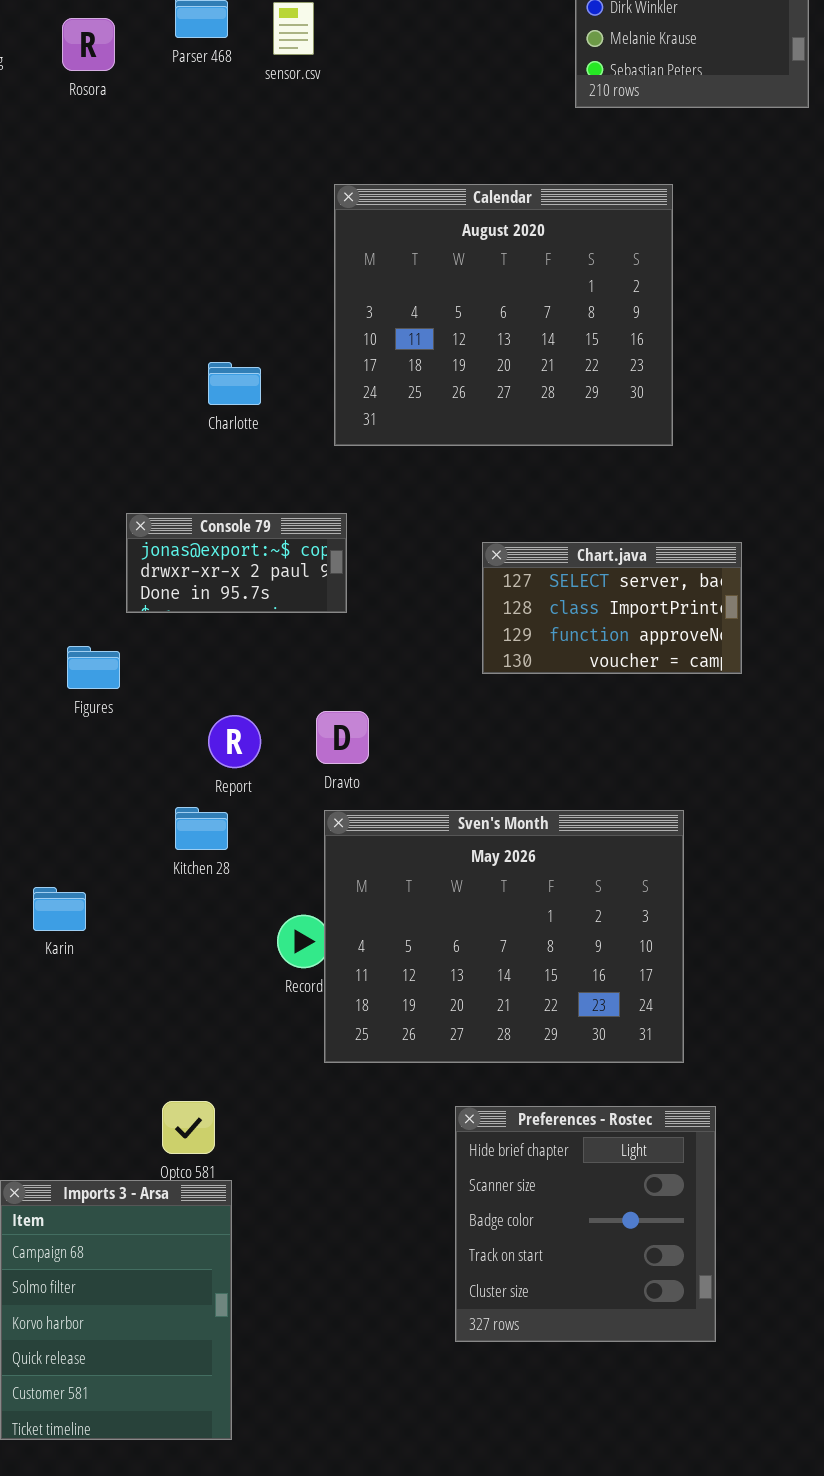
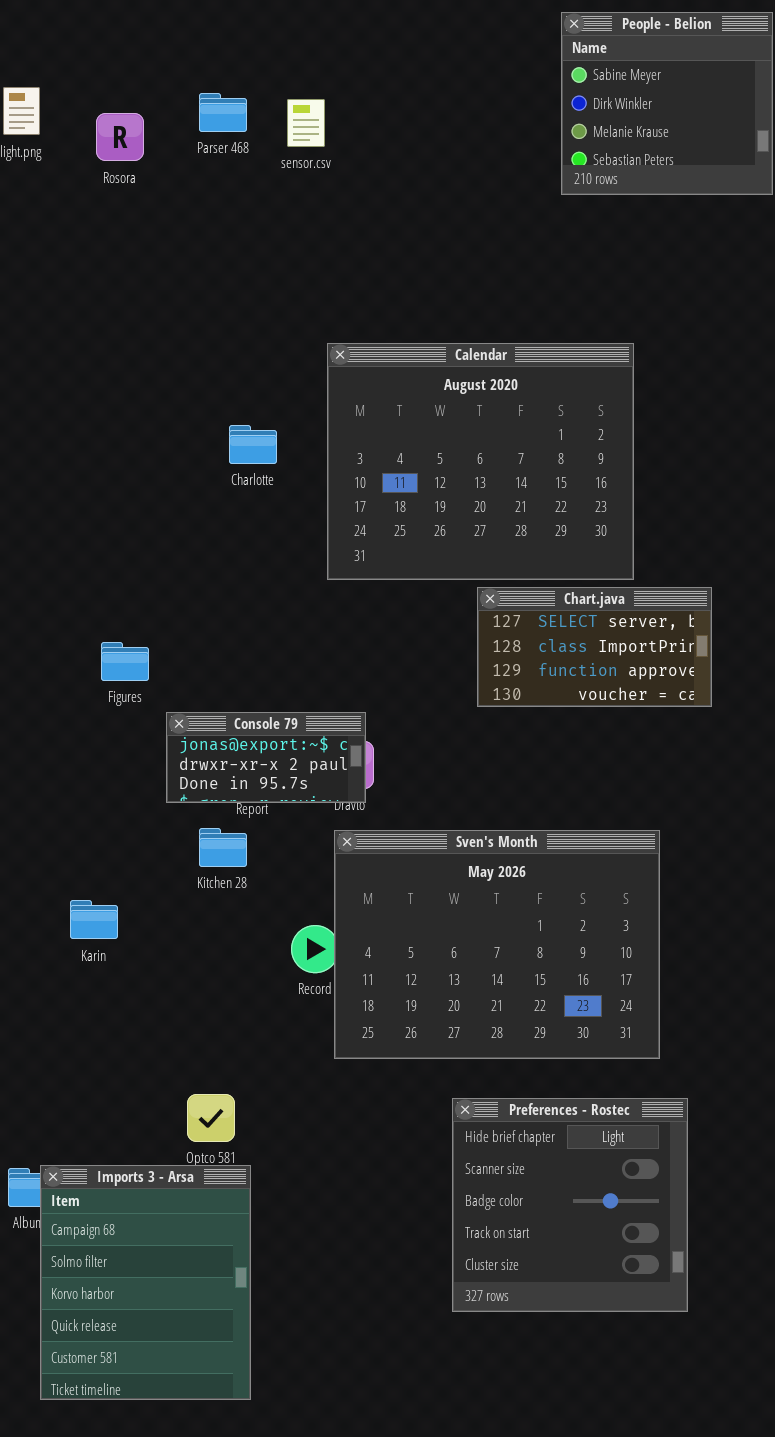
Calendar: [334,184,673,446] -> [327,343,634,580], moved
Console 79: [126,513,347,613] -> [166,712,366,803], moved
Figures: [67,646,120,689] -> [101,642,149,681], moved

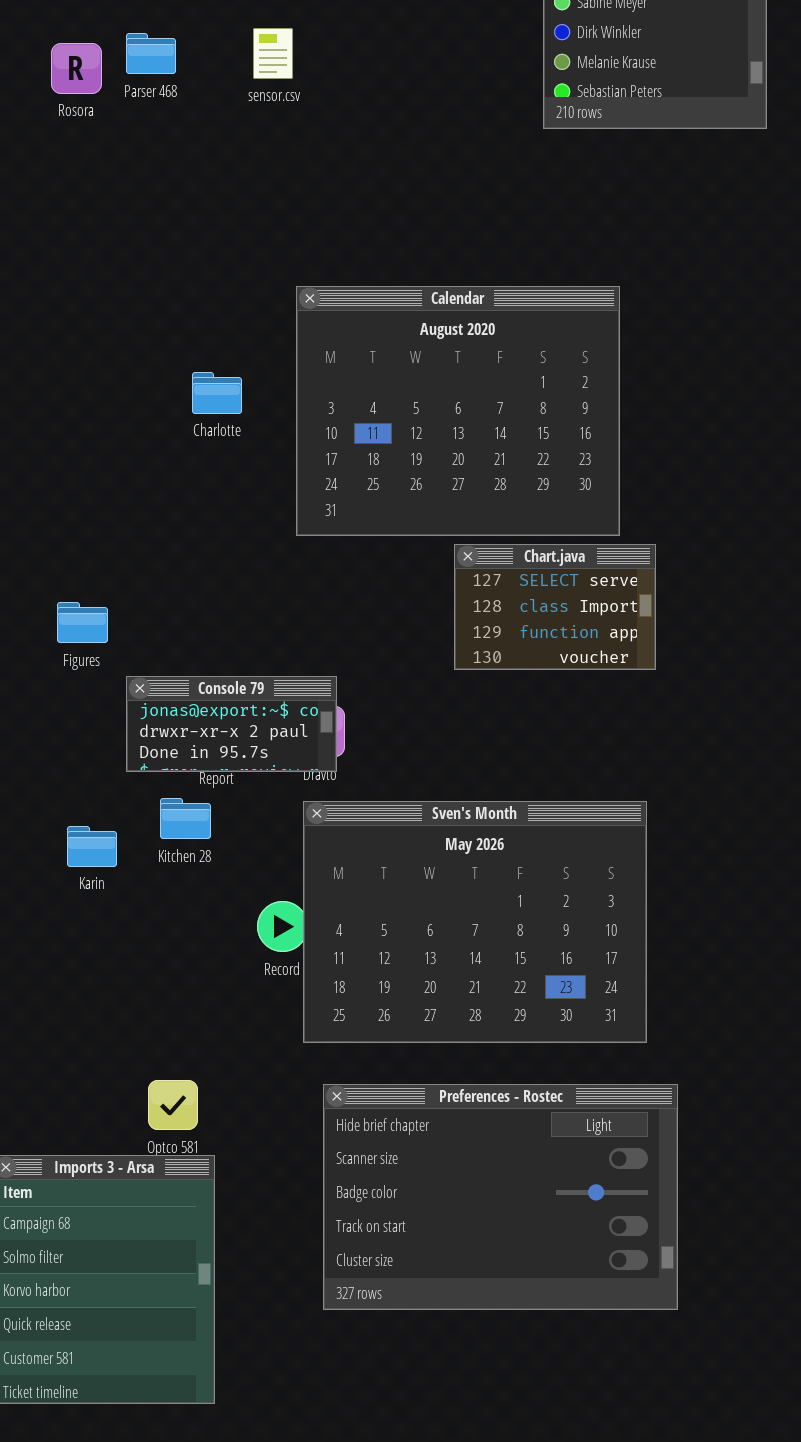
Parser 468: [199,93,247,132] -> [126,33,176,74], moved
Chart.java: [477,587,712,707] -> [454,544,656,670], resized
Karin: [70,900,118,939] -> [67,826,117,867], moved
Preferences - Rostec: [452,1098,688,1312] -> [323,1084,678,1310], resized

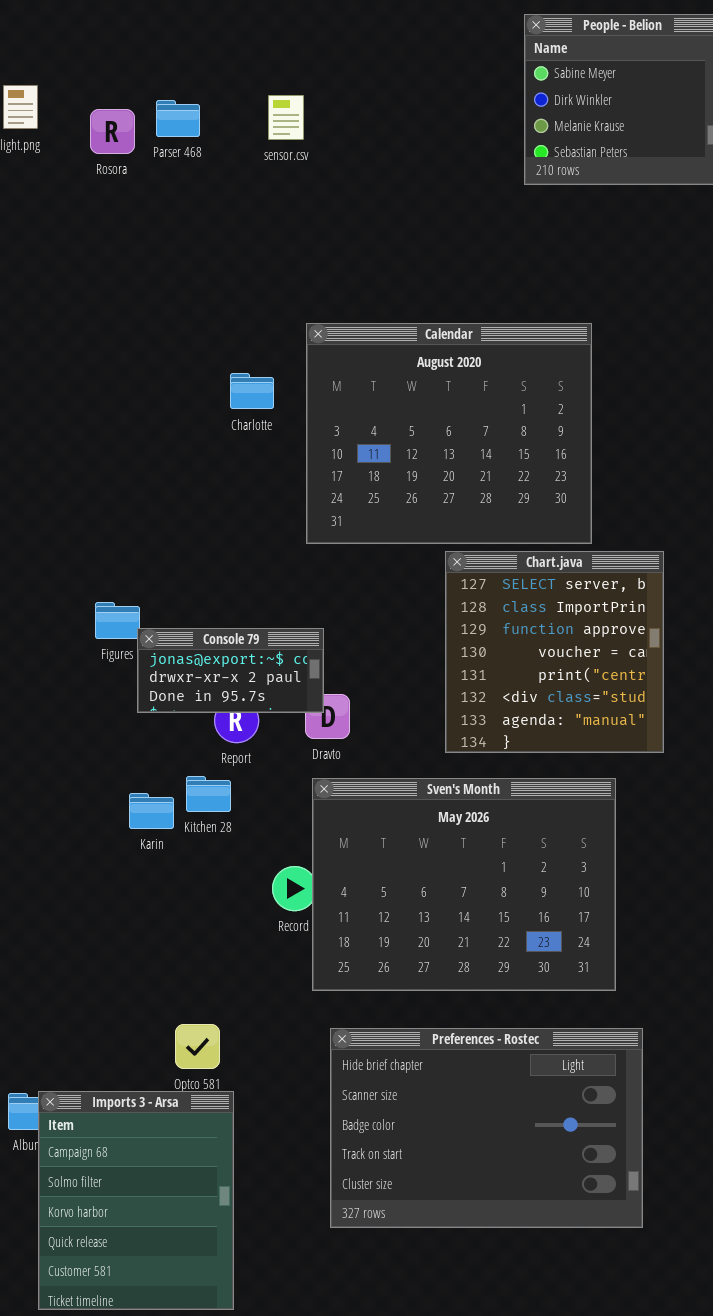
Charlotte: [192,372,242,414] -> [230,373,274,409], moved
Chart.java: [454,544,656,670] -> [445,551,664,753], resized
Console 79: [126,676,337,772] -> [137,628,324,713], moved
Karin: [67,826,117,867] -> [129,793,174,829], moved

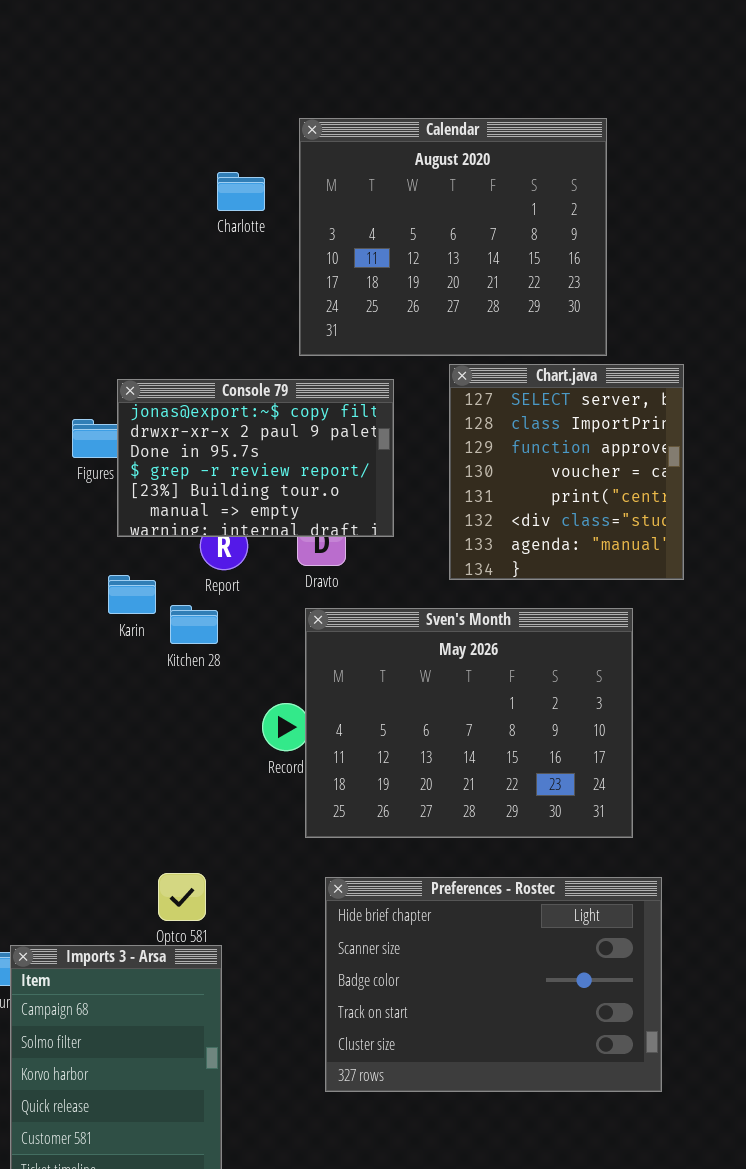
Console 79: [137,628,324,713] -> [117,379,394,537], resized
Karin: [129,793,174,829] -> [108,575,156,614], moved

